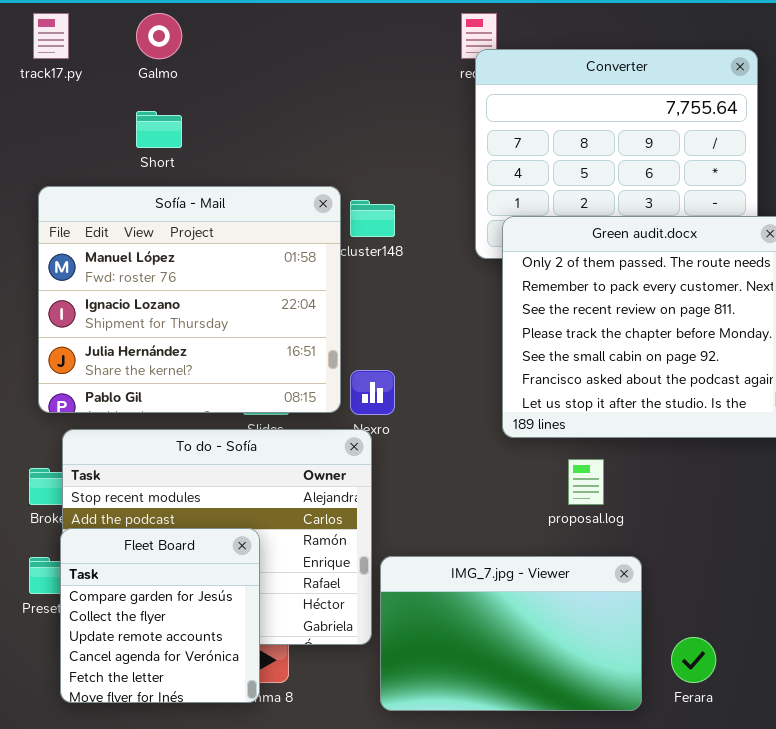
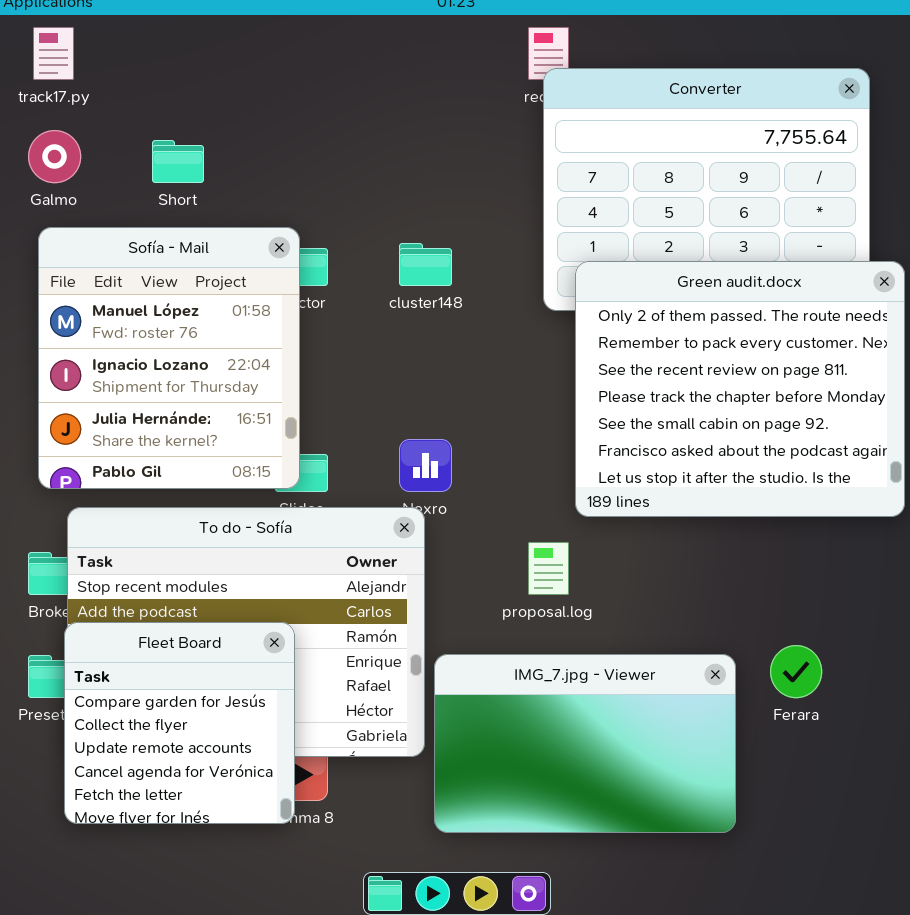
Galmo: [136,13,182,59] -> [28,130,81,183], moved
Sofía - Mail: [38,186,341,413] -> [38,227,300,489], resized
proposal.log: [568,459,604,505] -> [528,542,569,595], moved
Ferara: [671,637,716,683] -> [770,645,822,698], moved

